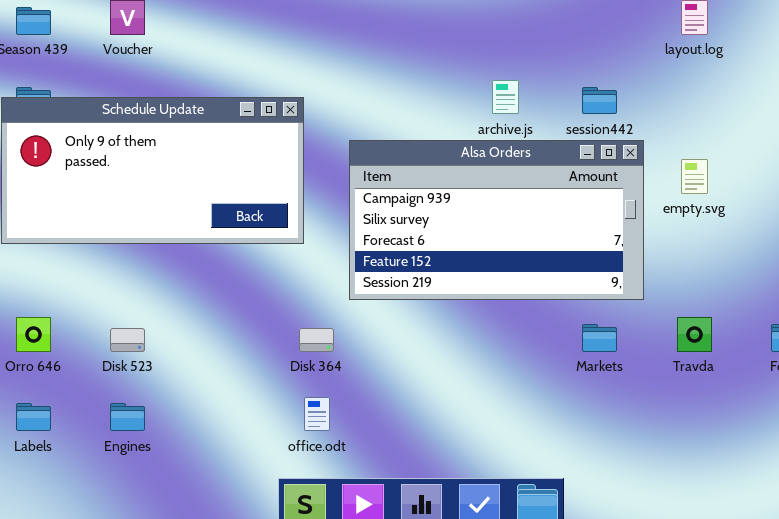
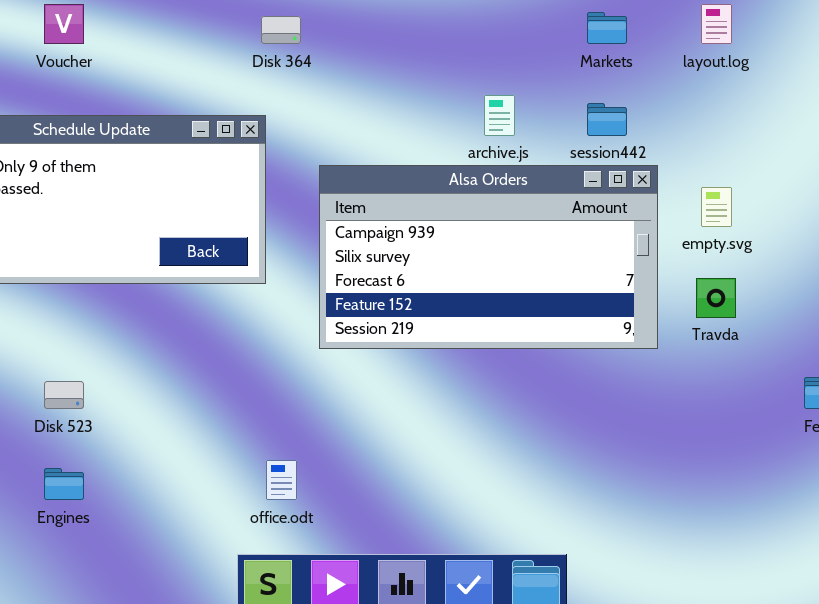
Travda: [677,317,712,352] -> [696,278,736,318], moved
Markets: [582,324,617,352] -> [587,12,627,44], moved
Disk 364: [299,328,334,352] -> [261,16,301,44], moved

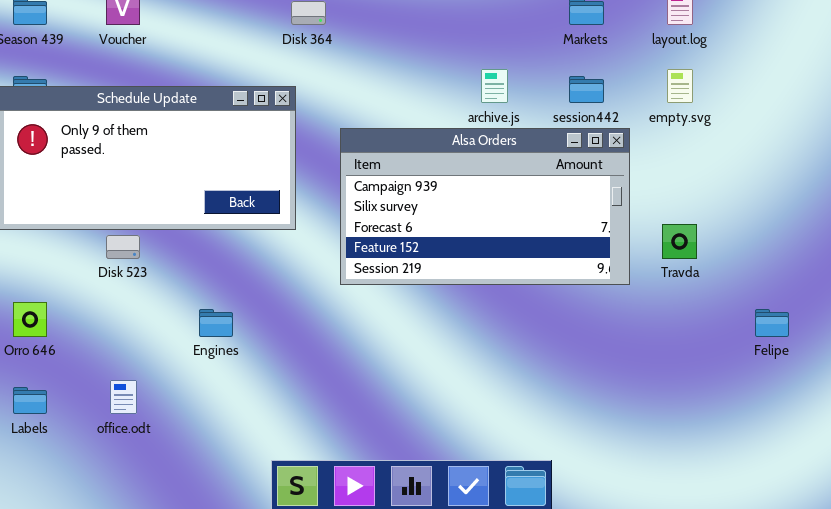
empty.svg: [701,187,732,227] -> [667,69,693,103], moved
Disk 523: [44,381,84,409] -> [106,235,140,259], moved
office.odt: [266,460,297,500] -> [110,380,137,414], moved
Engines: [44,468,84,500] -> [199,309,233,337], moved

